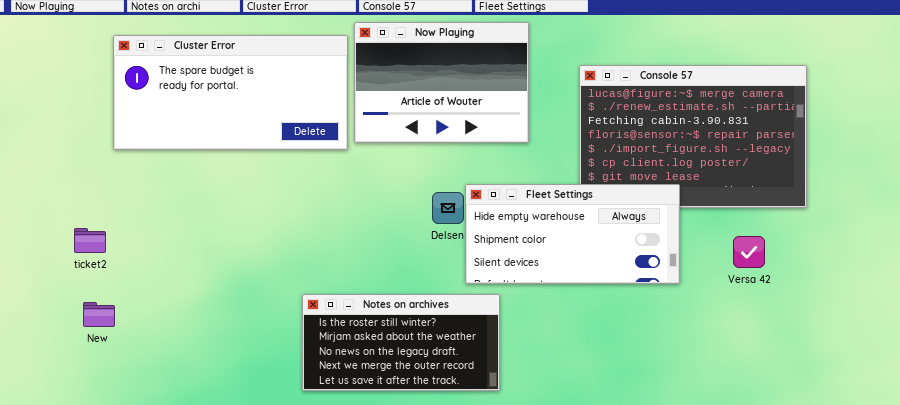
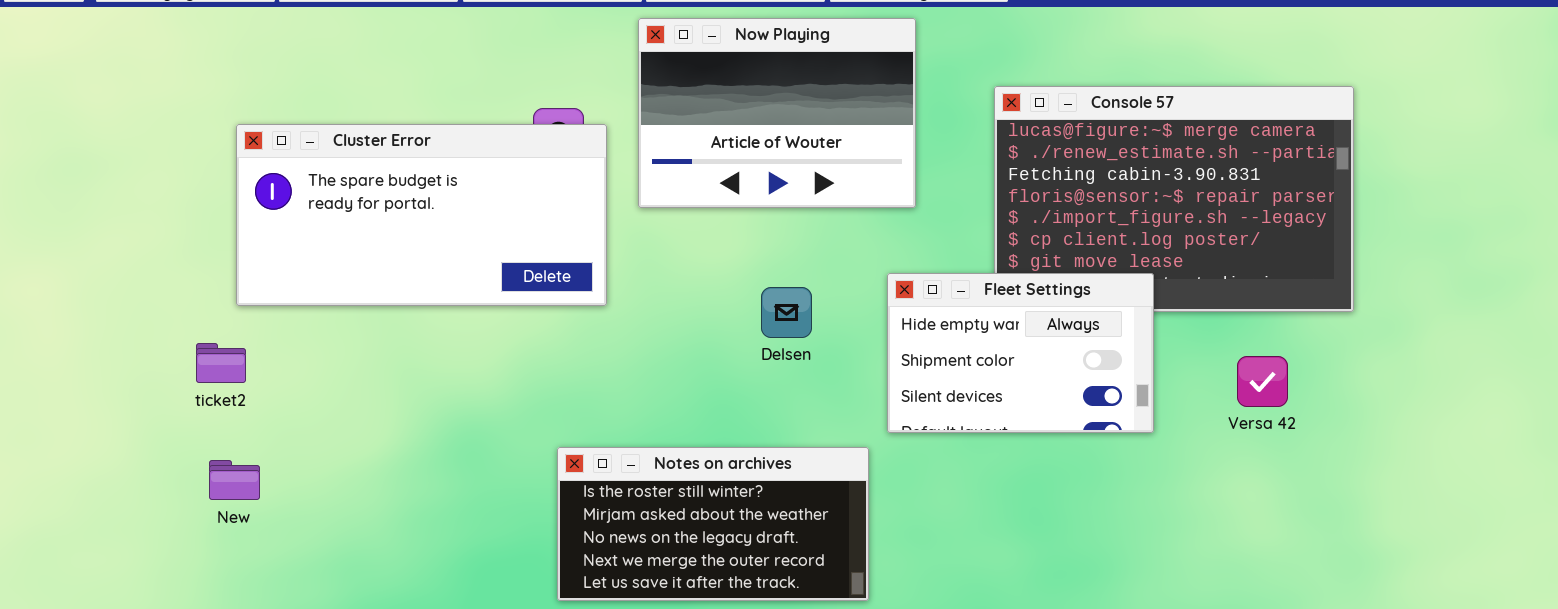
Cluster Error: [113,35,348,150] -> [236,124,607,306], moved
Fleet Settings: [465,184,680,284] -> [887,273,1154,433], resized

